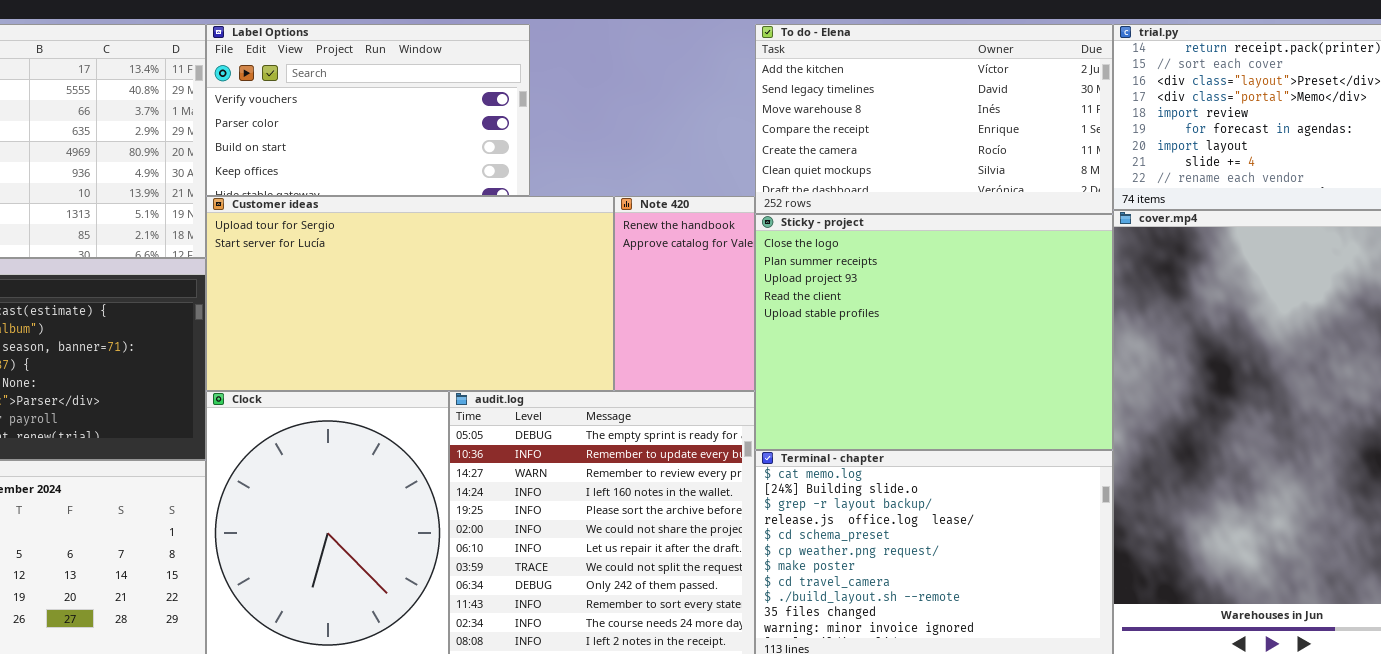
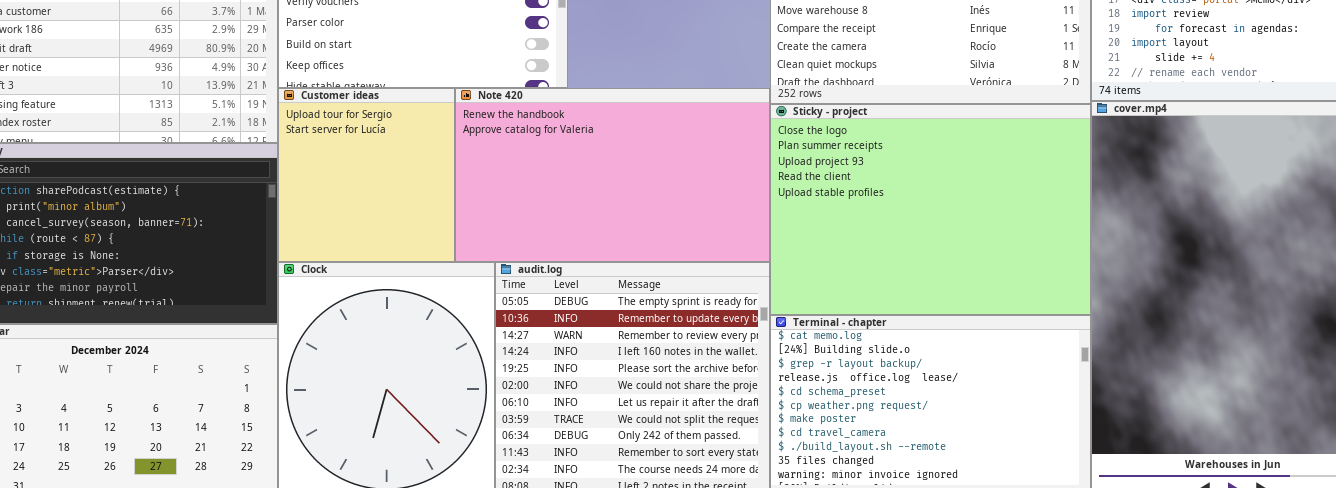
Customer ideas: [206,196,614,391] -> [278,88,455,262], resized
Note 420: [614,196,755,391] -> [455,88,770,262], resized

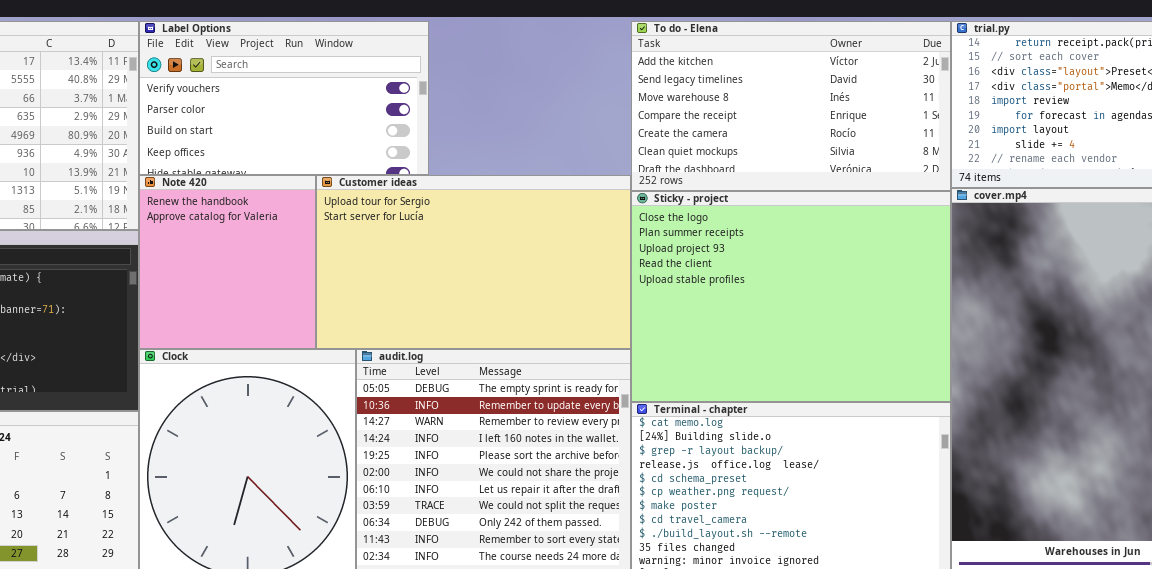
Customer ideas: [278,88,455,262] -> [316,175,631,349], moved, resized
Note 420: [455,88,770,262] -> [139,175,316,349], moved, resized

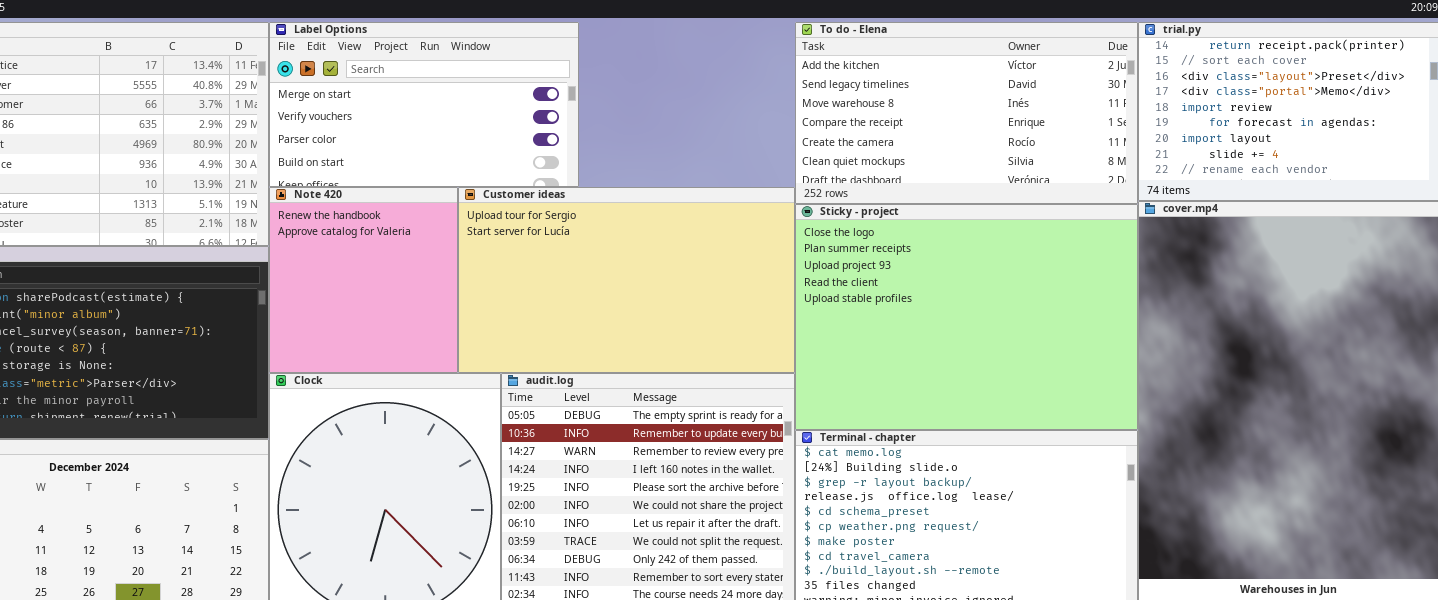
Label Options: [139,21,429,175] -> [269,22,579,187], scrolled up 1 row

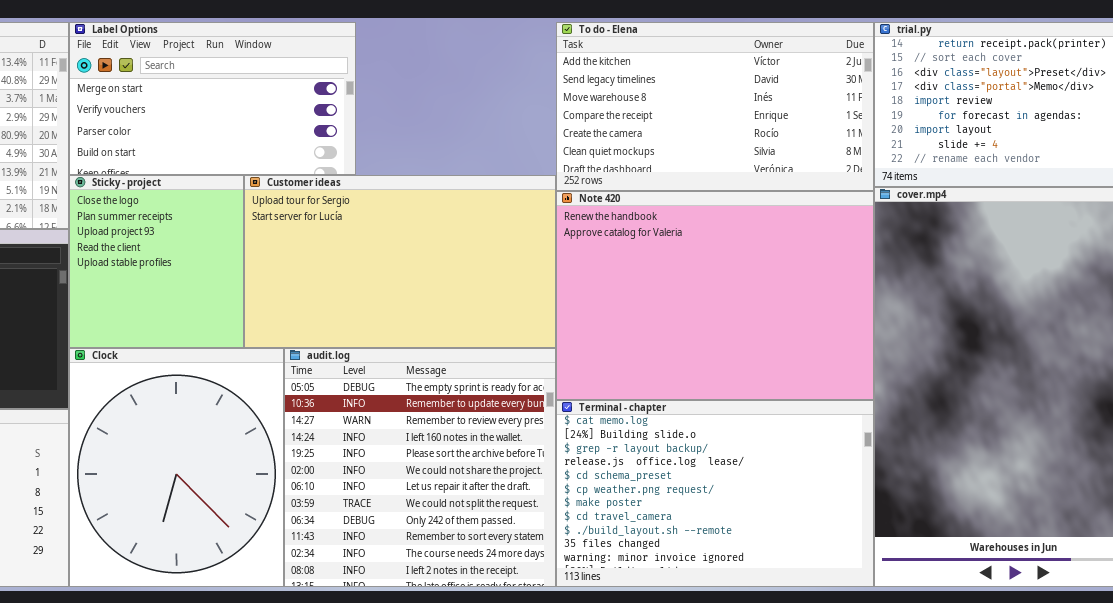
Note 420: [269,187,458,373] -> [556,191,874,400], moved, resized
Sticky - project: [795,204,1138,430] -> [69,175,244,348], moved, resized

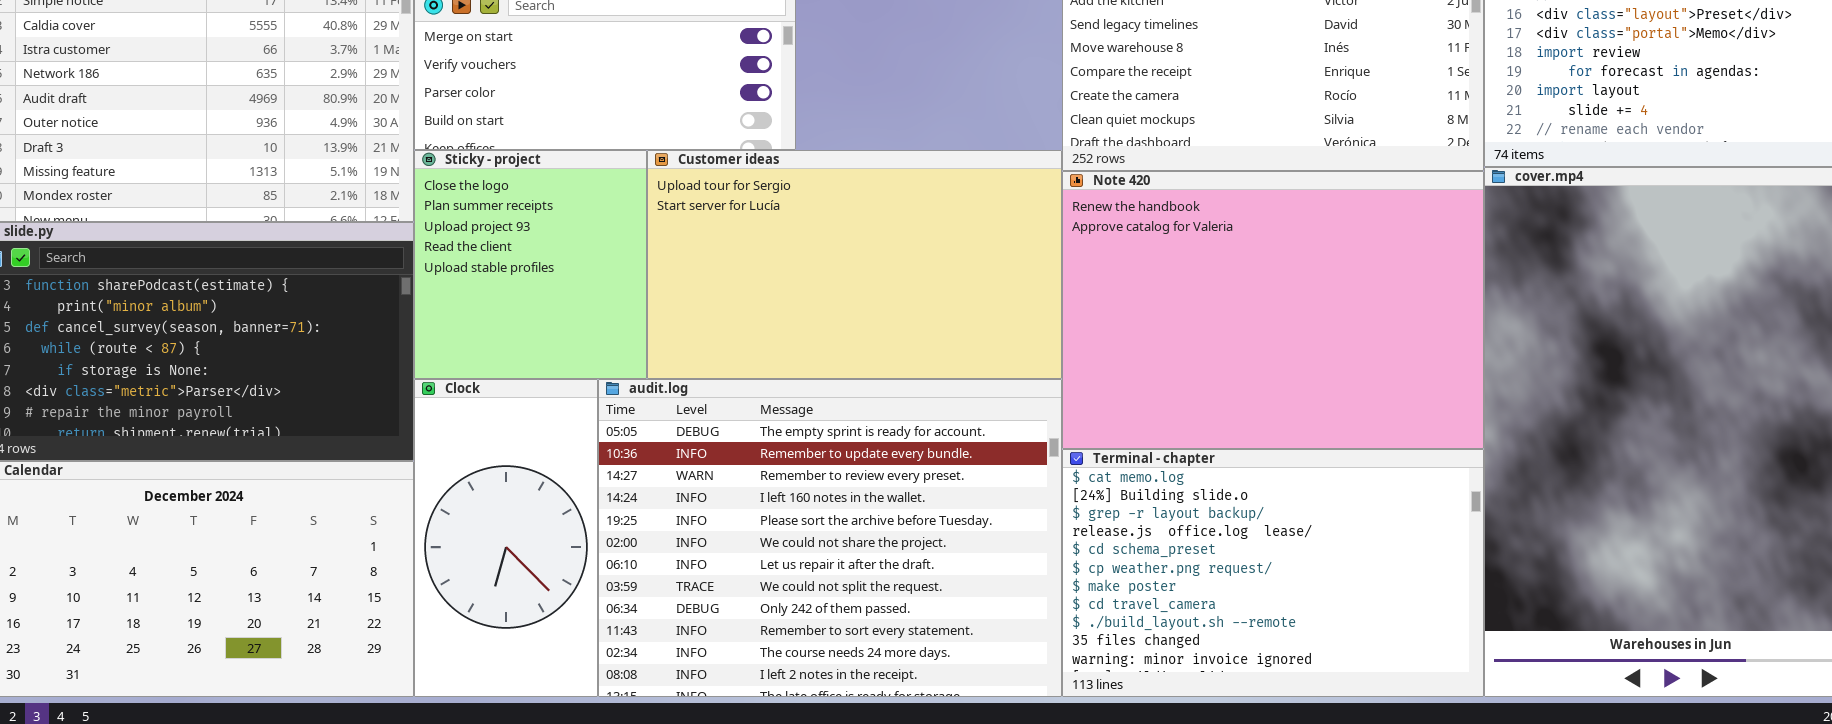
Clock: [69,348,284,587] -> [414,379,598,697], resized
audit.log: [284,348,556,587] -> [598,379,1062,697], resized

